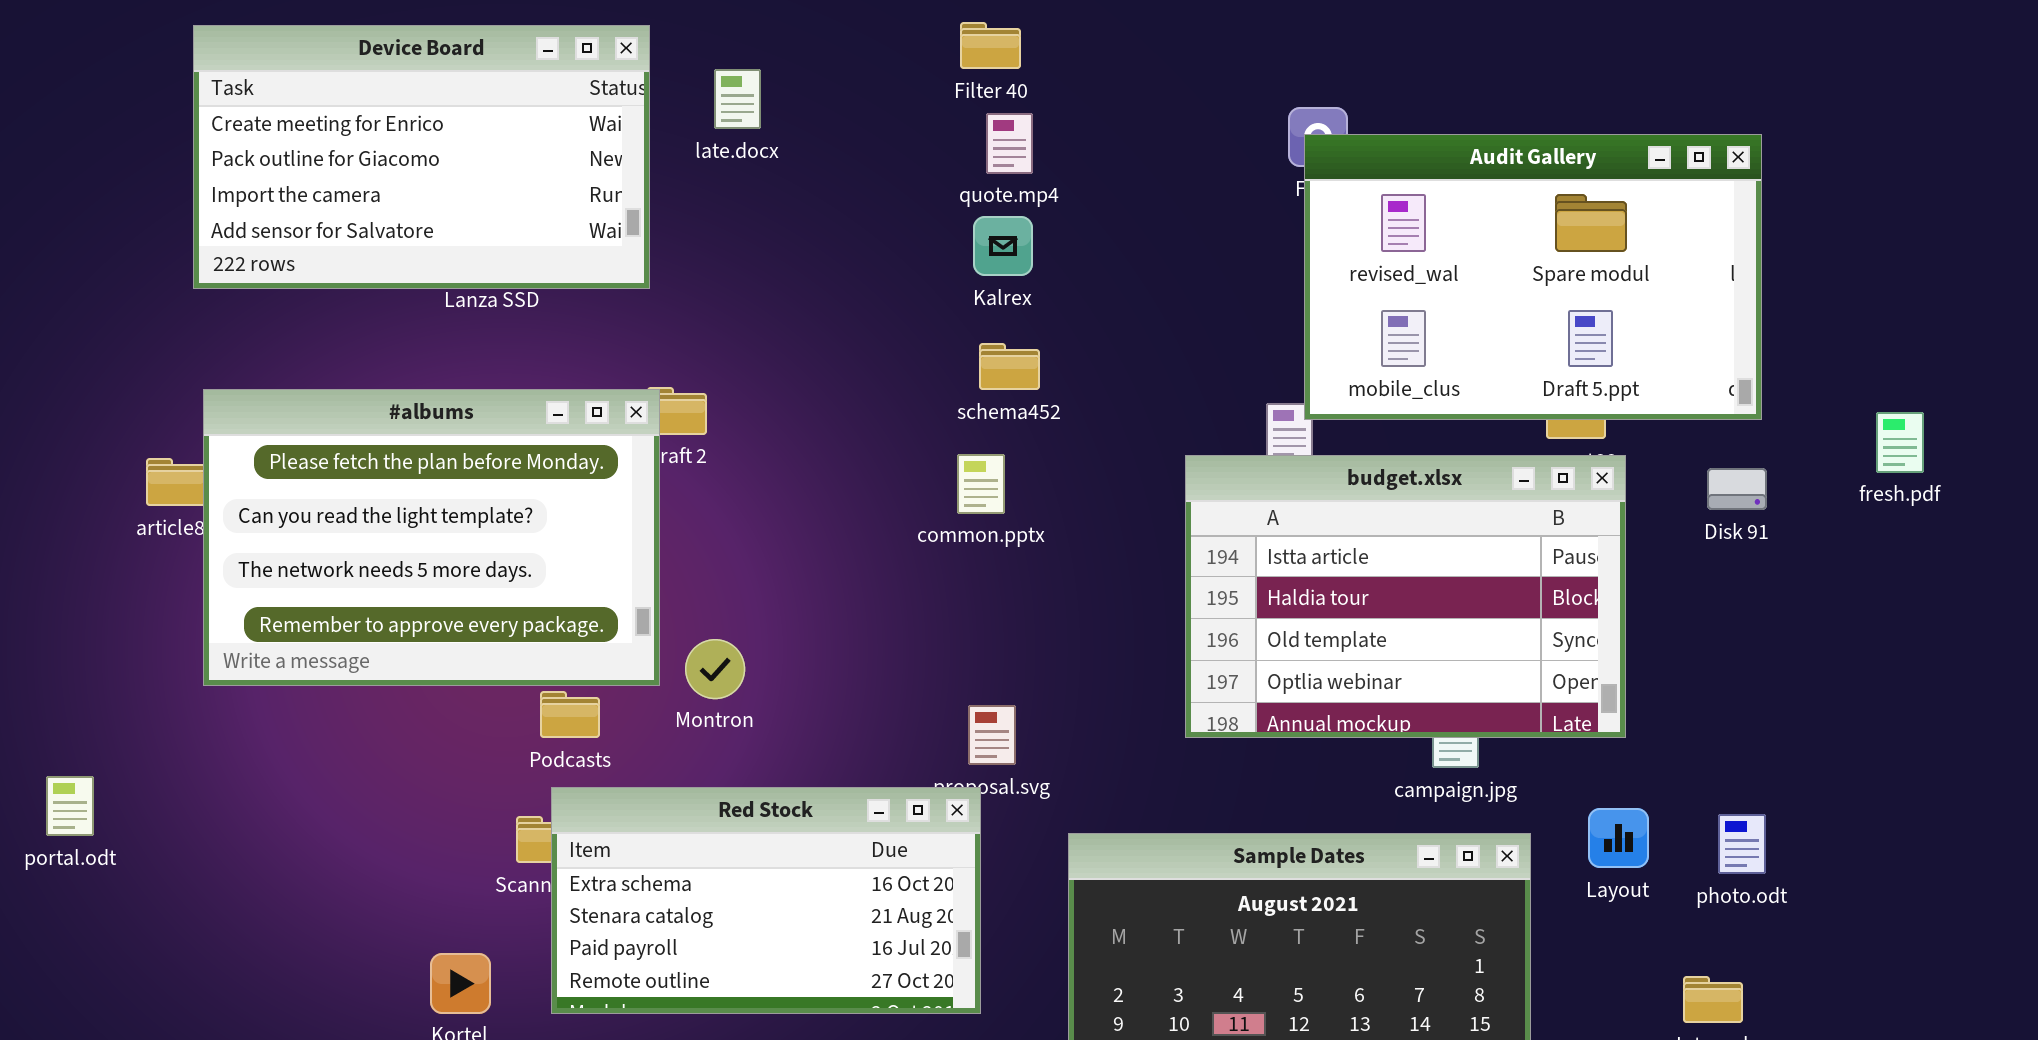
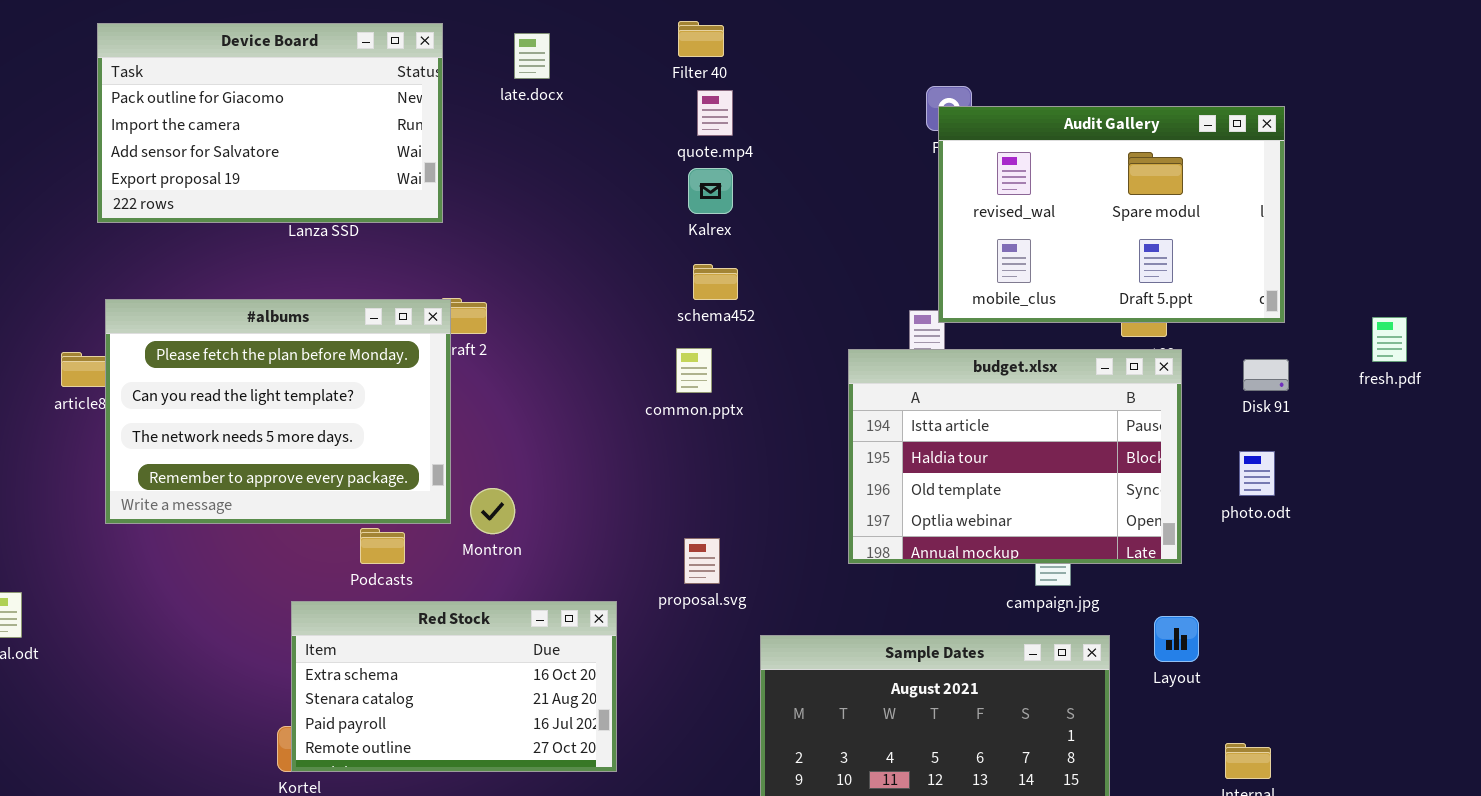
Device Board: [193,25,650,289] -> [97,23,443,223], scrolled down 1 row
late.docx: [714,69,761,129] -> [514,33,550,79], moved
Red Stock: [551,787,981,1014] -> [291,601,617,772], moved
photo.odt: [1718,814,1766,874] -> [1239,451,1275,496], moved

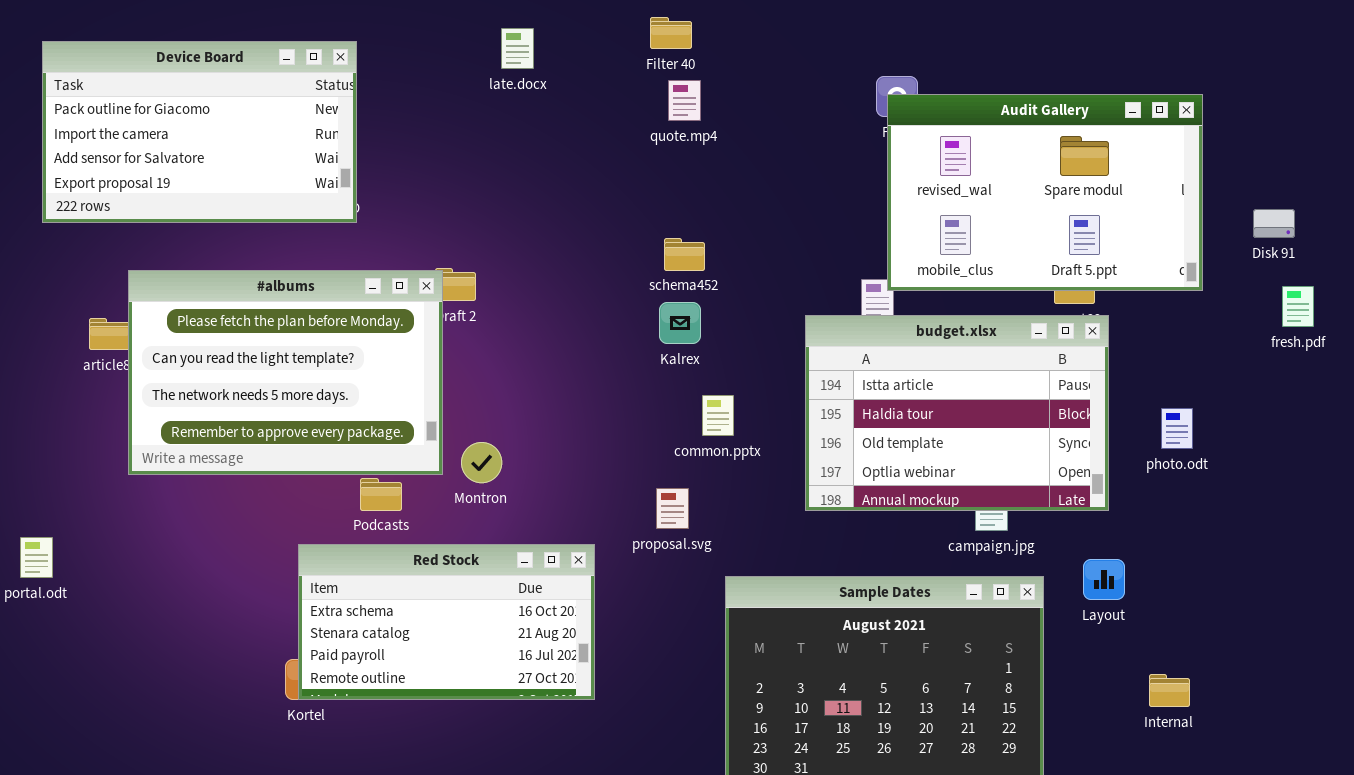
Device Board: [97,23,443,223] -> [42,41,357,223], moved
Kalrex: [688,168,733,214] -> [659,302,701,344], moved
common.pptx: [676,348,712,393] -> [702,395,734,436], moved
Disk 91: [1243,359,1289,391] -> [1253,209,1295,238], moved

